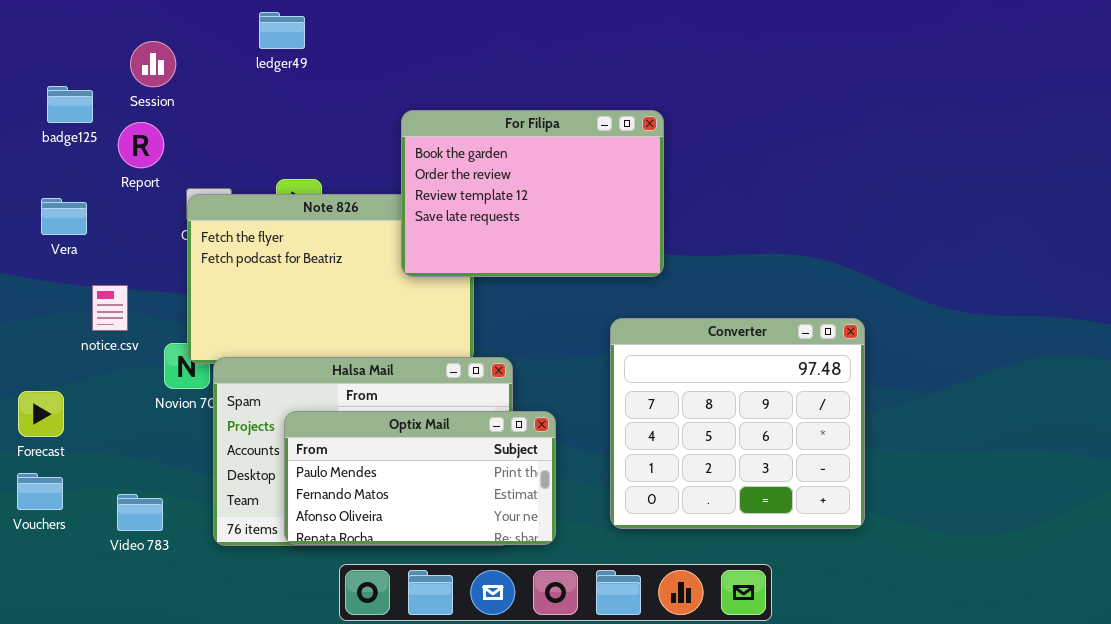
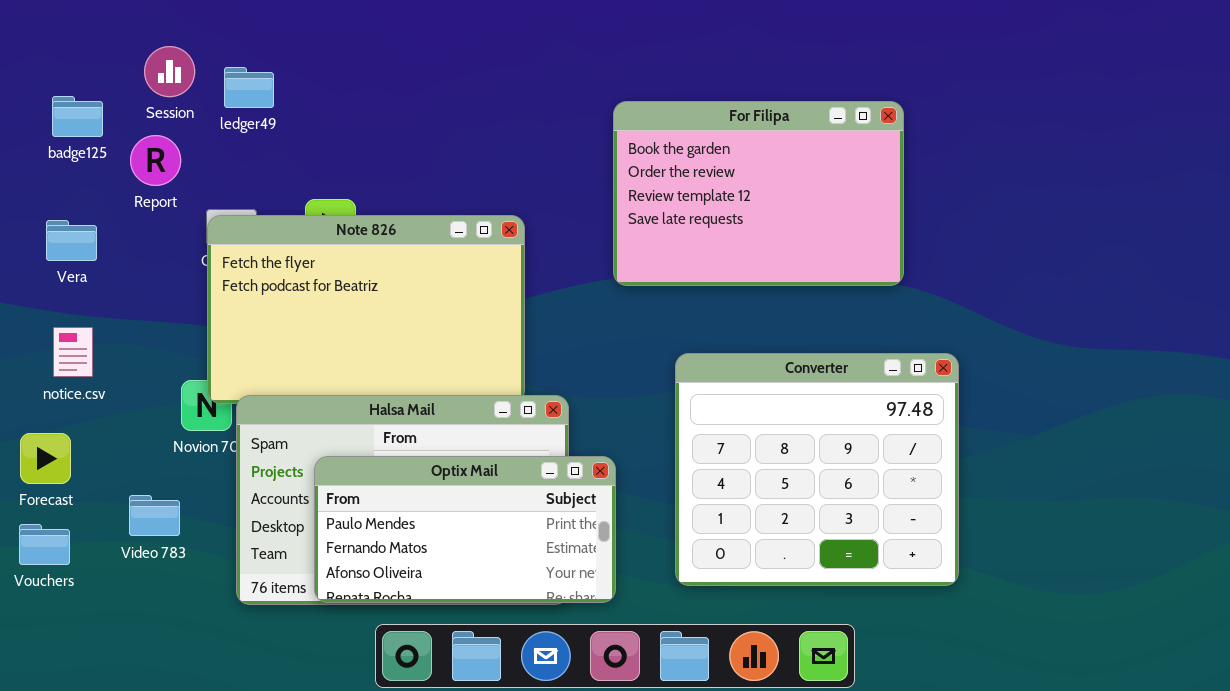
ledger49: [259,12,305,49] -> [224,67,274,108], moved
For Filipa: [401,110,664,277] -> [613,101,904,286], moved
notice.csv: [92,285,128,331] -> [53,327,93,377], moved
Video 783: [117,494,163,531] -> [129,495,180,536], moved

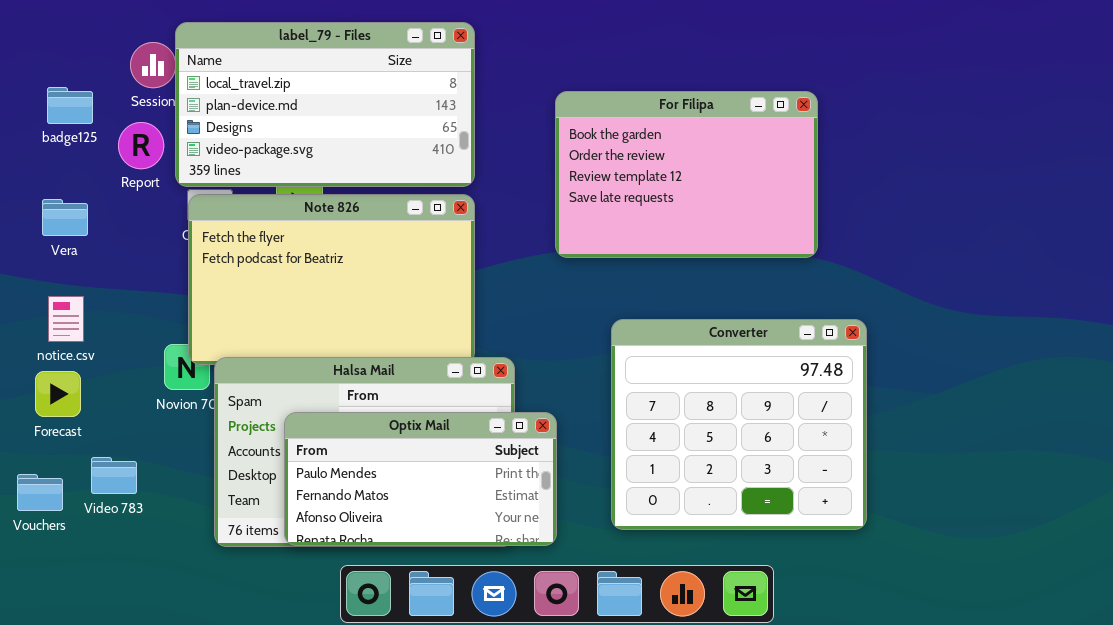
label_79 - Files: none -> [175,22,475,187], opened
Forecast: [20,433,71,484] -> [35,371,81,417], moved
Video 783: [129,495,180,536] -> [91,457,137,494], moved

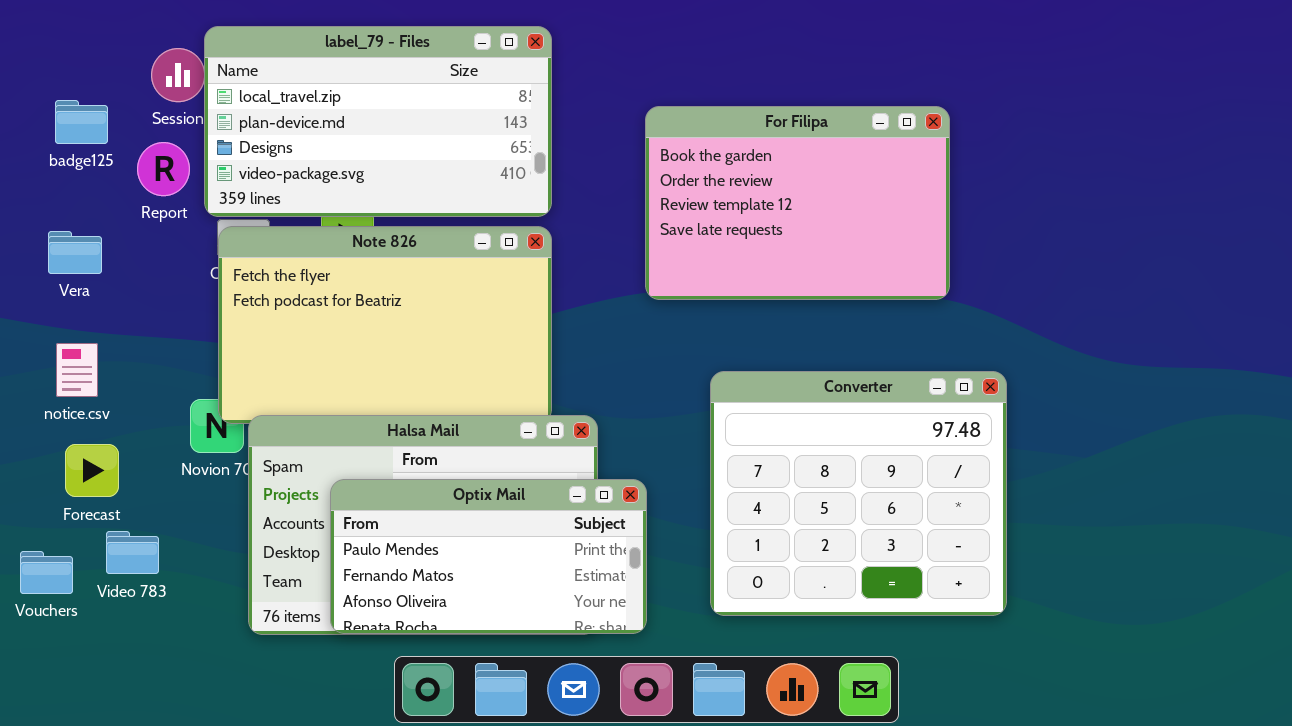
Forecast: [35,371,81,417] -> [65,444,119,497], moved

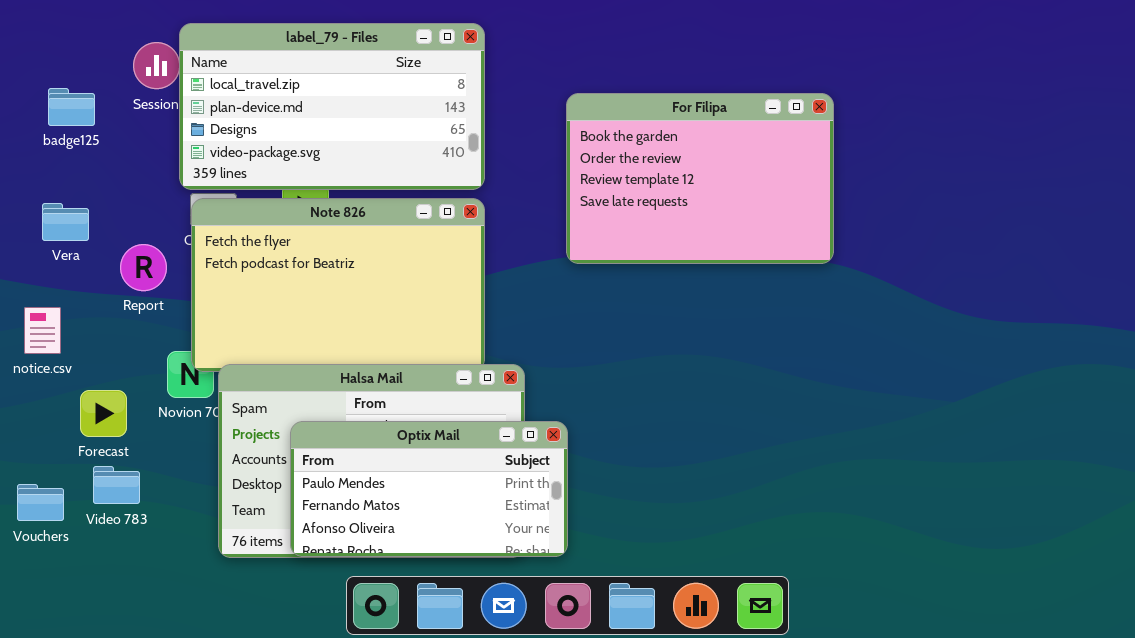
Report: [137,142,190,196] -> [120,244,167,291], moved
notice.csv: [56,343,98,397] -> [24,307,61,354], moved
Converter: [710,371,1007,616] -> none, closed
Forecast: [65,444,119,497] -> [80,390,127,437], moved

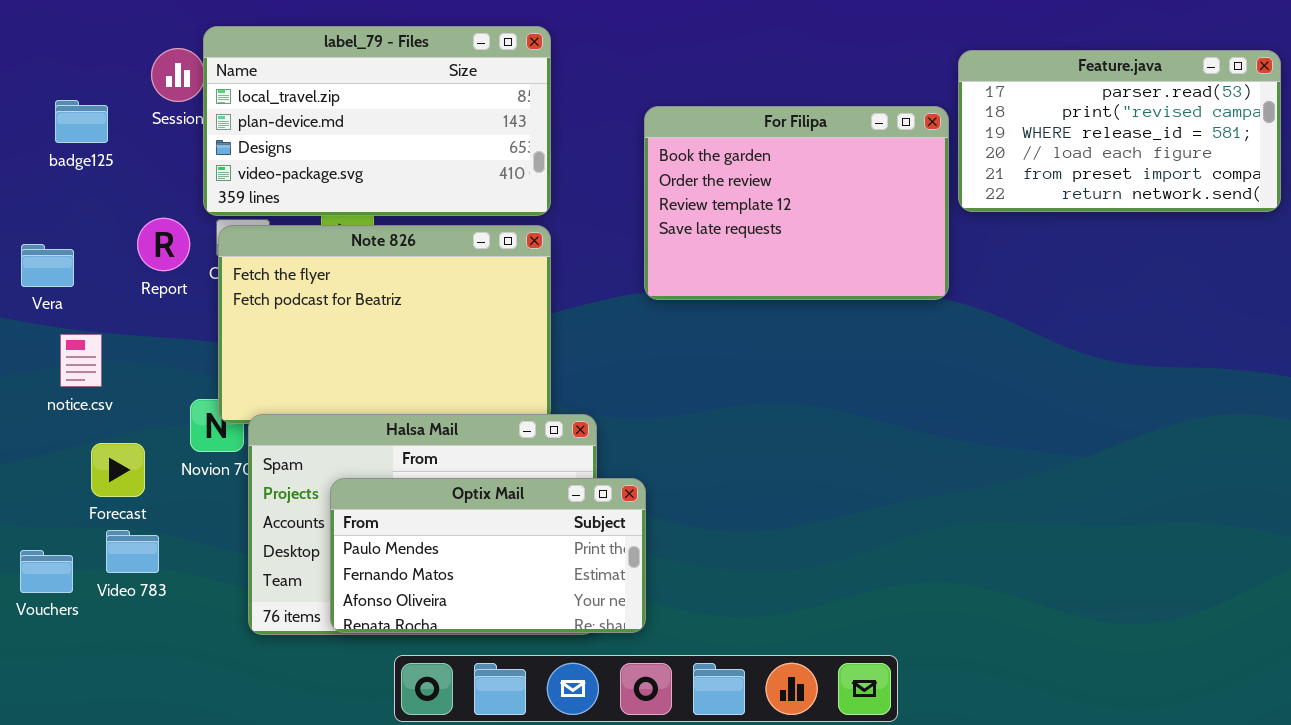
Feature.java: none -> [958,50,1281,212], opened
Vera: [42,203,89,241] -> [21,244,74,287], moved
Report: [120,244,167,291] -> [137,218,190,271], moved
notice.csv: [24,307,61,354] -> [60,334,102,387], moved

